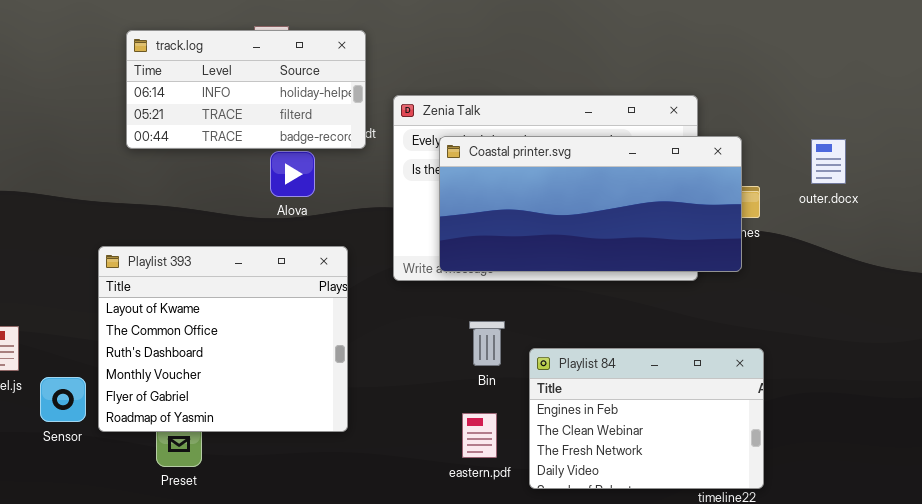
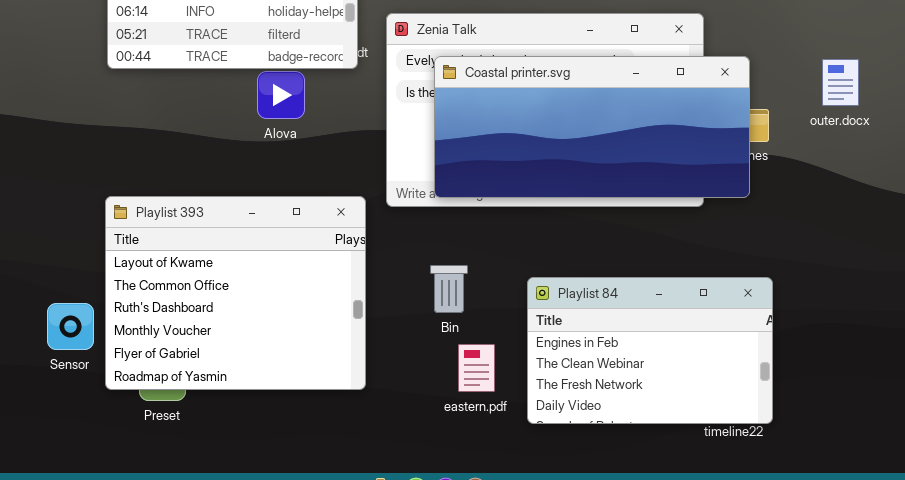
Playlist 393: [98,246,348,432] -> [105,196,366,390], moved
Bin: [469,321,505,366] -> [430,265,468,313], moved
Sensor: [40,377,86,422] -> [47,303,94,350], moved

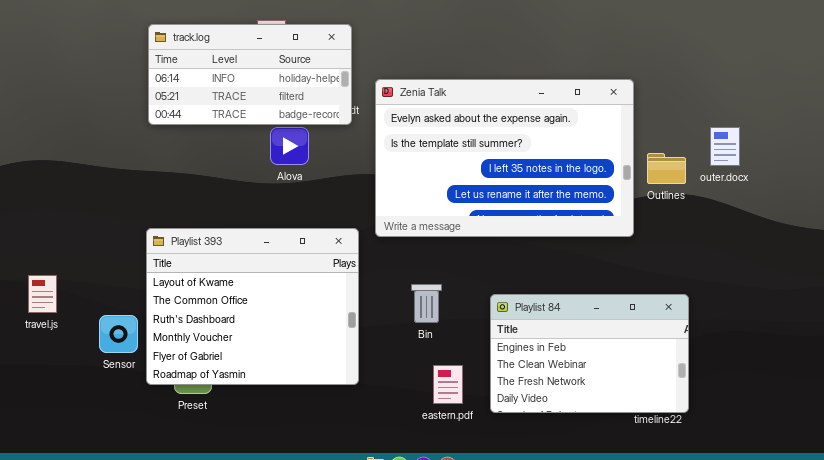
Coastal printer.svg: [434,56,750,198] -> none, closed
outer.docx: [822,59,859,106] -> [710,127,740,166], moved
eastern.pdf: [458,344,495,392] -> [433,365,463,404], moved

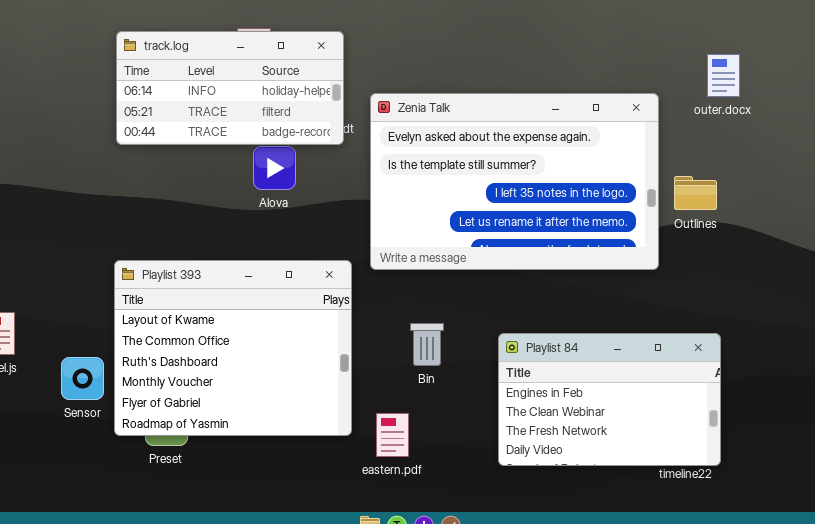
outer.docx: [710,127,740,166] -> [707,54,740,97], moved
eastern.pdf: [433,365,463,404] -> [376,413,409,457], moved

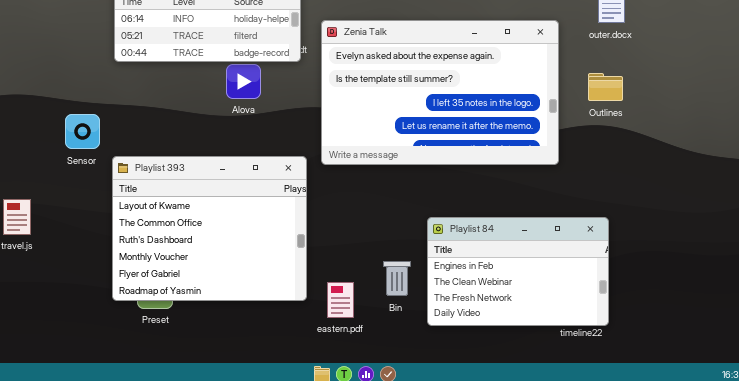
Outlines: [674,176,717,210] -> [588,73,623,101], moved
Bin: [410,323,444,366] -> [383,261,411,296], moved
Sensor: [61,357,104,400] -> [65,114,100,149], moved

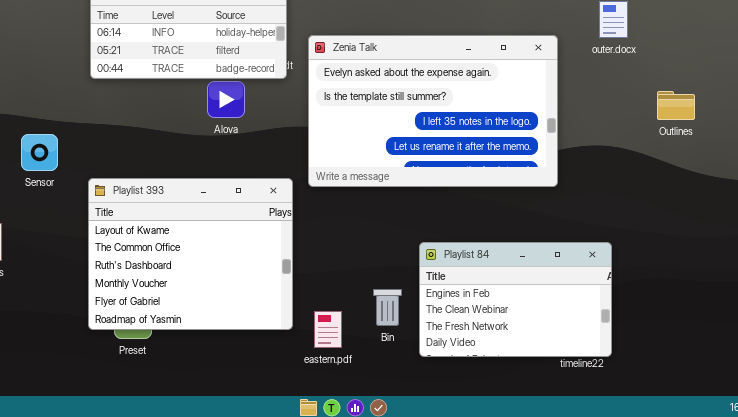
Outlines: [588,73,623,101] -> [657,91,695,120], moved
Sensor: [65,114,100,149] -> [21,134,58,171], moved

